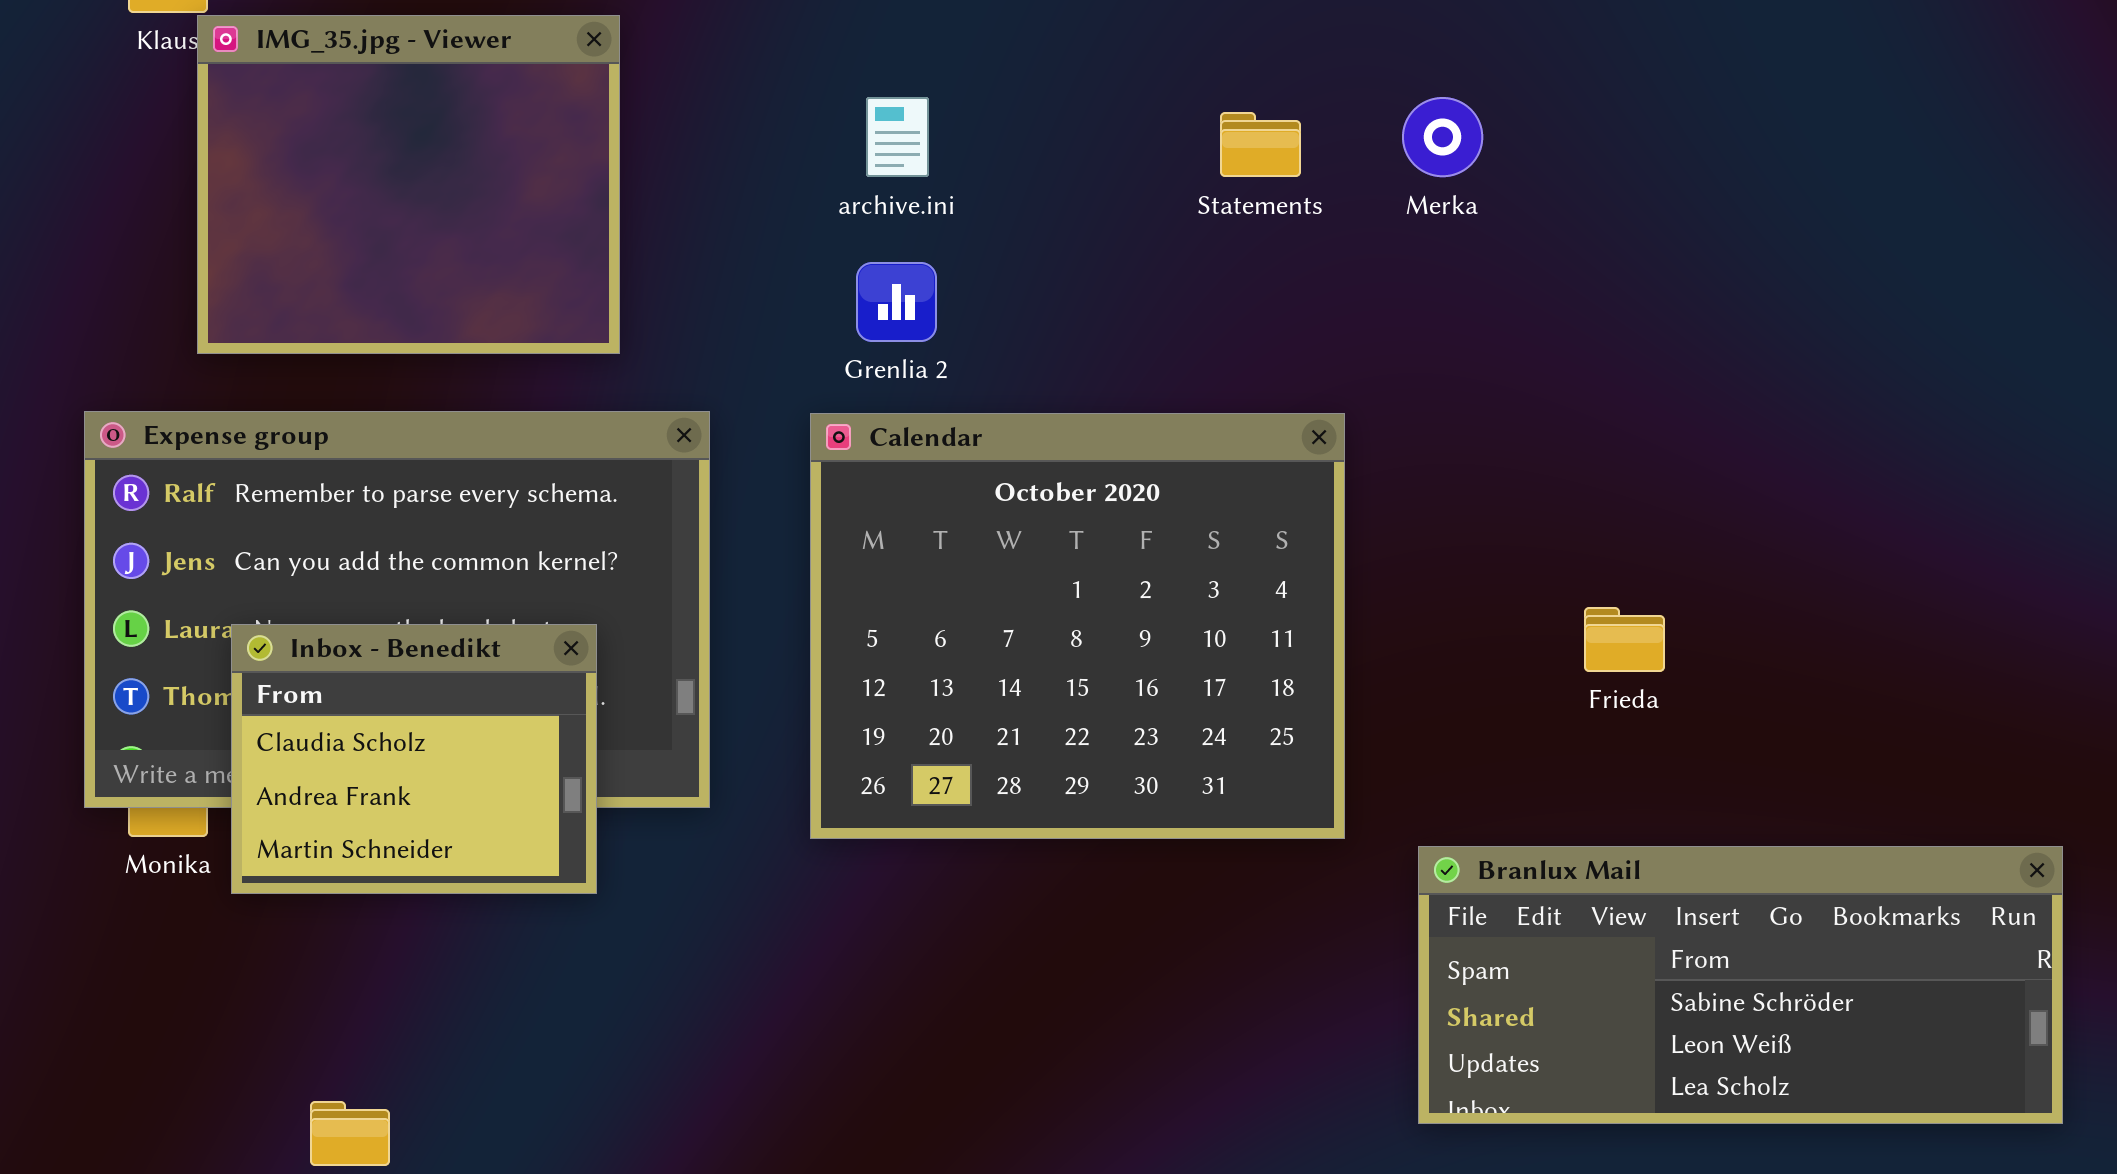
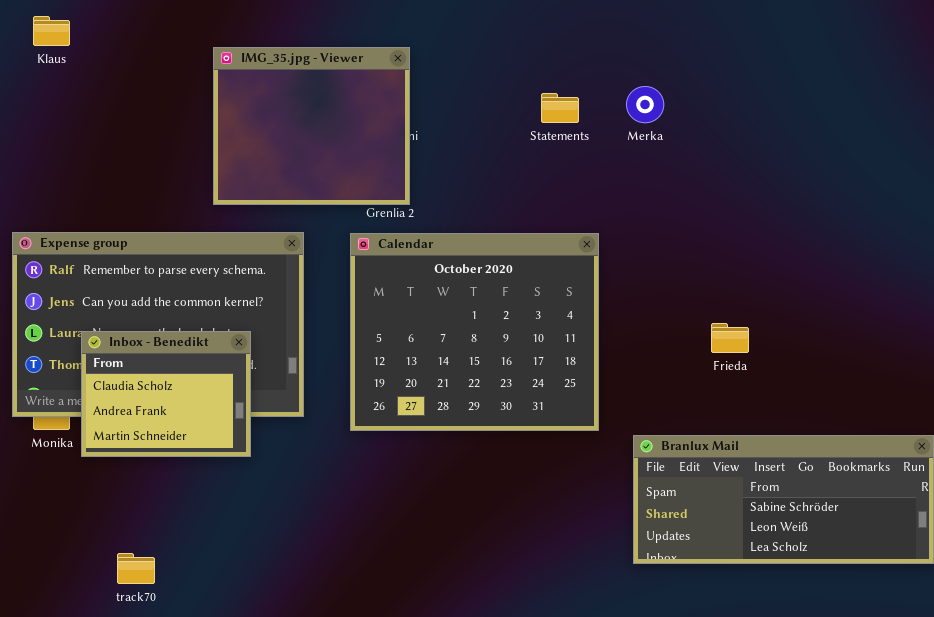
IMG_35.jpg - Viewer: [197,15,620,354] -> [213,47,410,205], moved

